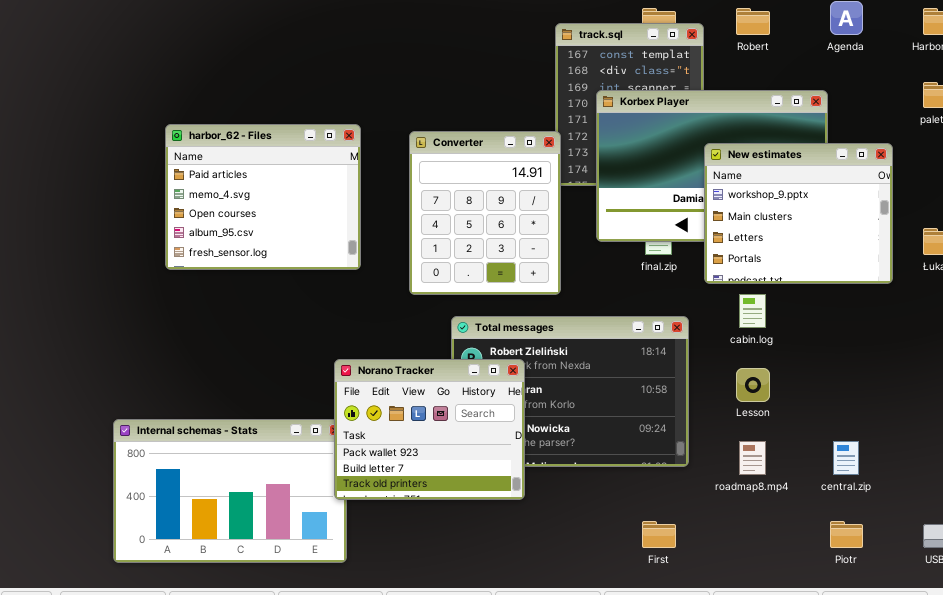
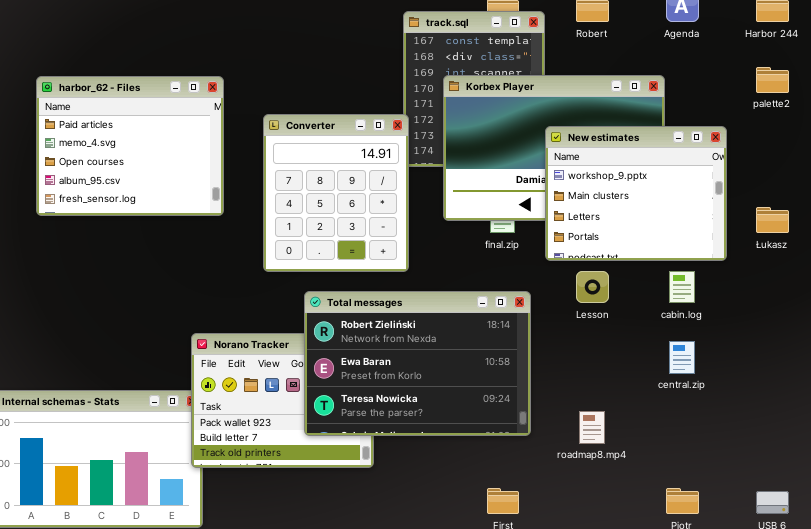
harbor_62 - Files: [165,124,361,270] -> [36,76,224,216], moved
cabin.log: [739,294,766,328] -> [669,271,695,303], moved
Total messages: [451,316,689,467] -> [304,291,531,436], raised
Lesson: [736,368,770,402] -> [576,271,609,303], moved
central.zip: [833,441,859,475] -> [669,341,695,374], moved

